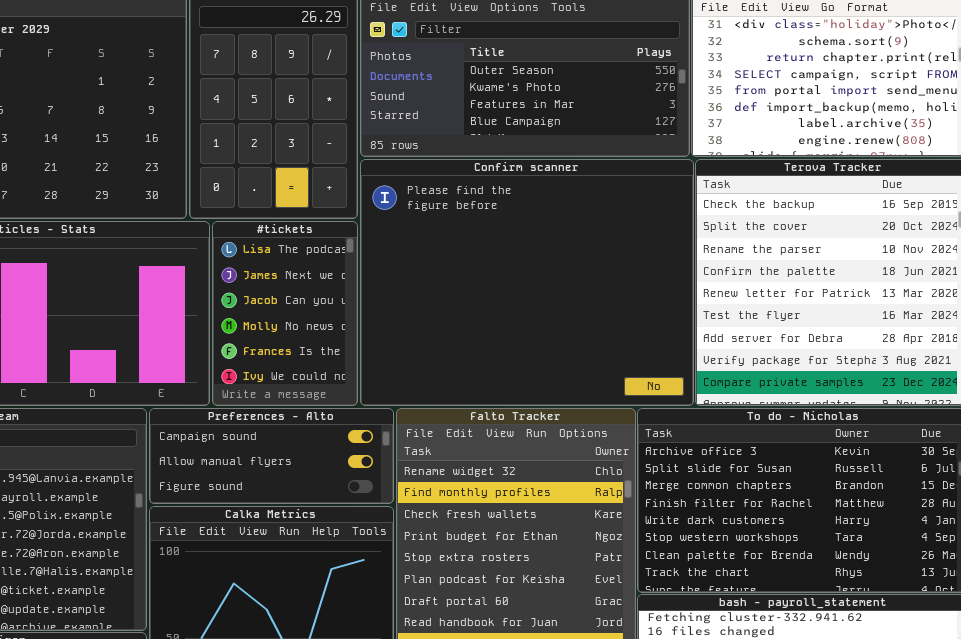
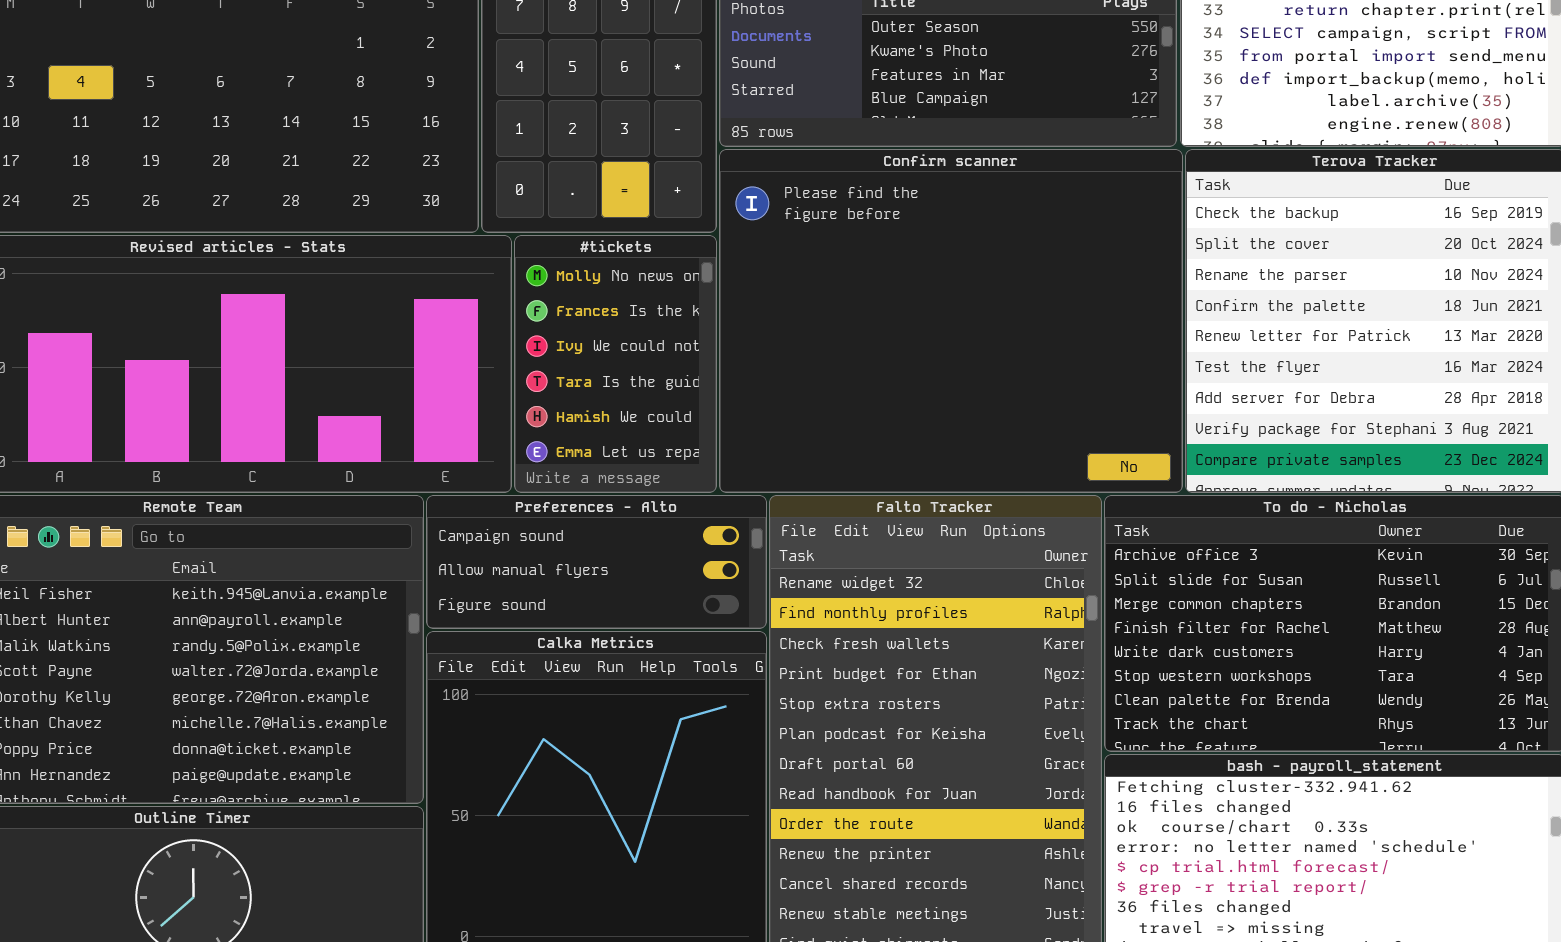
#tickets: [212,221,358,406] -> [514,235,717,493], scrolled down 3 rows

